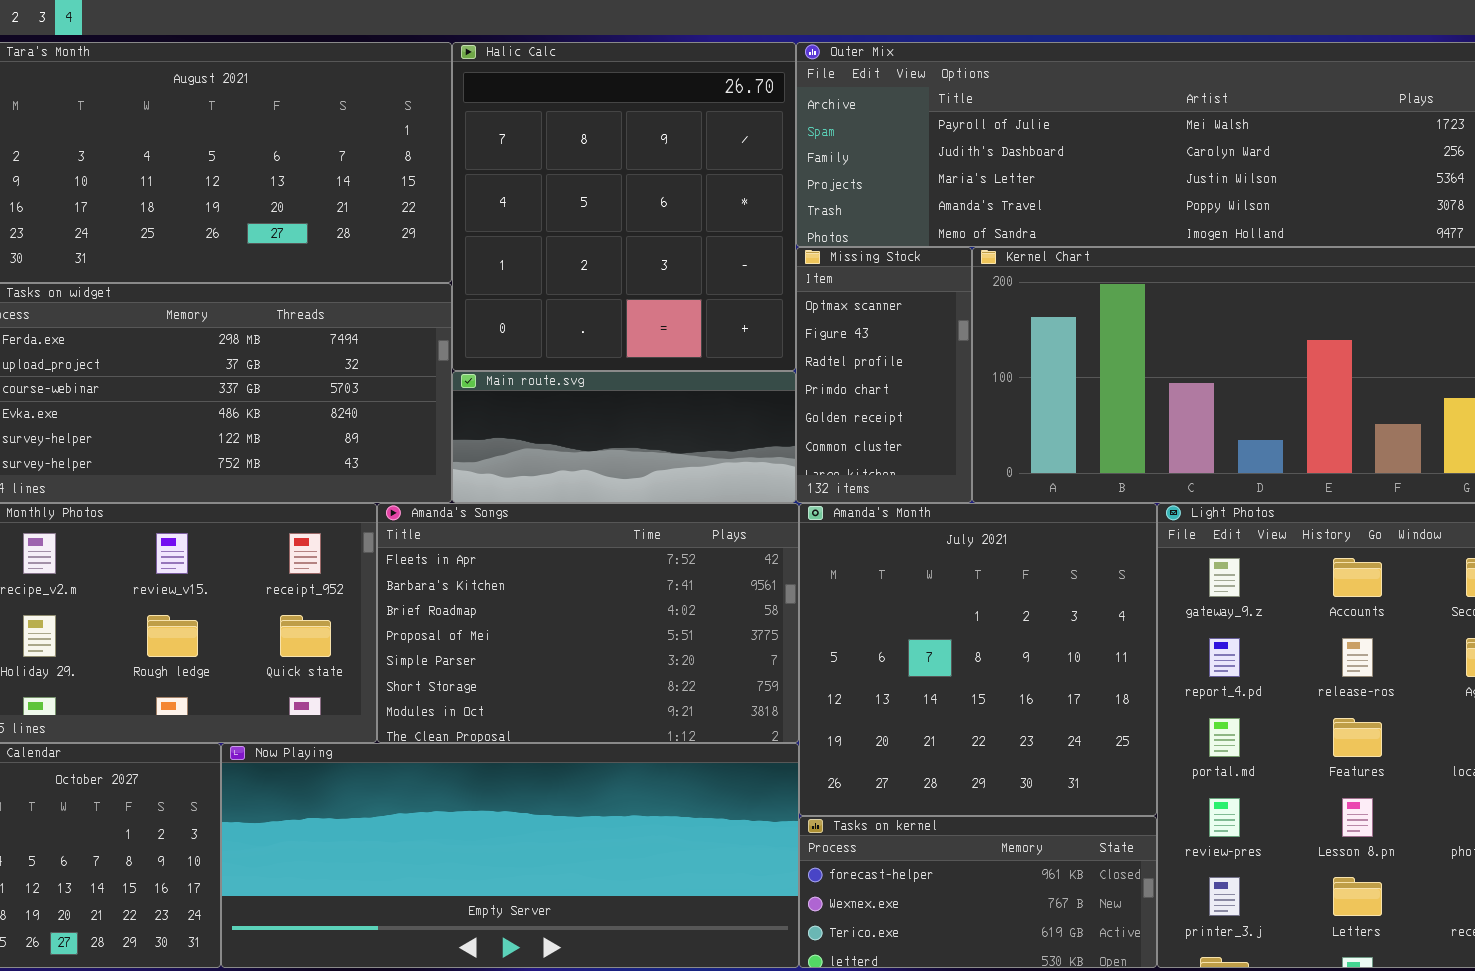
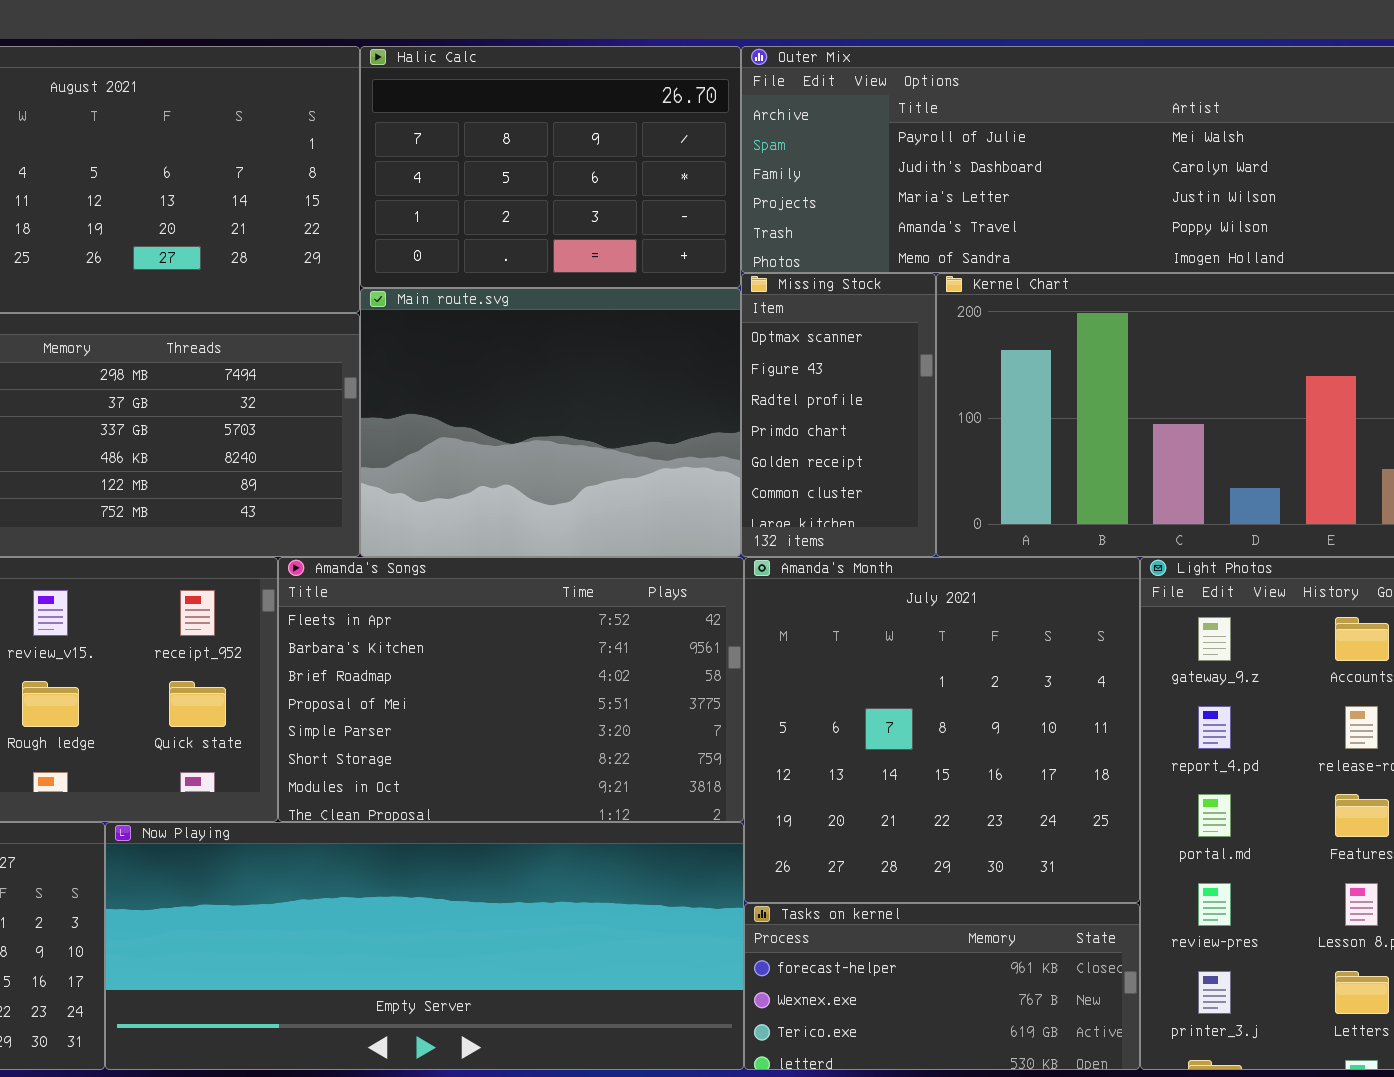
Halic Calc: [452,42,796,371] -> [360,46,741,288], resized
Main route.svg: [452,371,796,503] -> [360,288,741,557], resized

